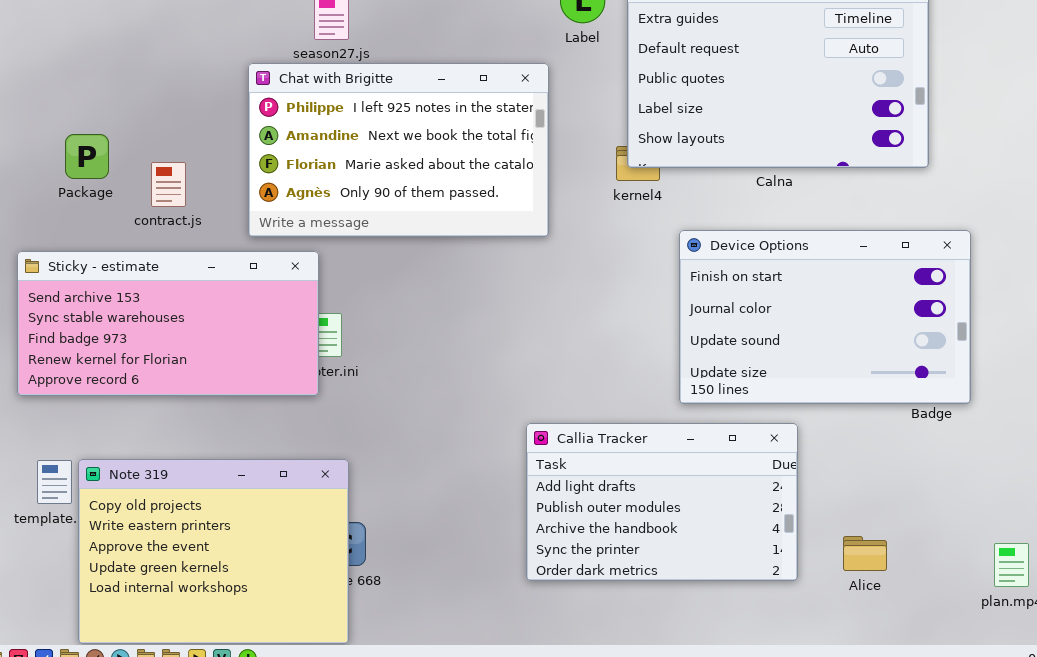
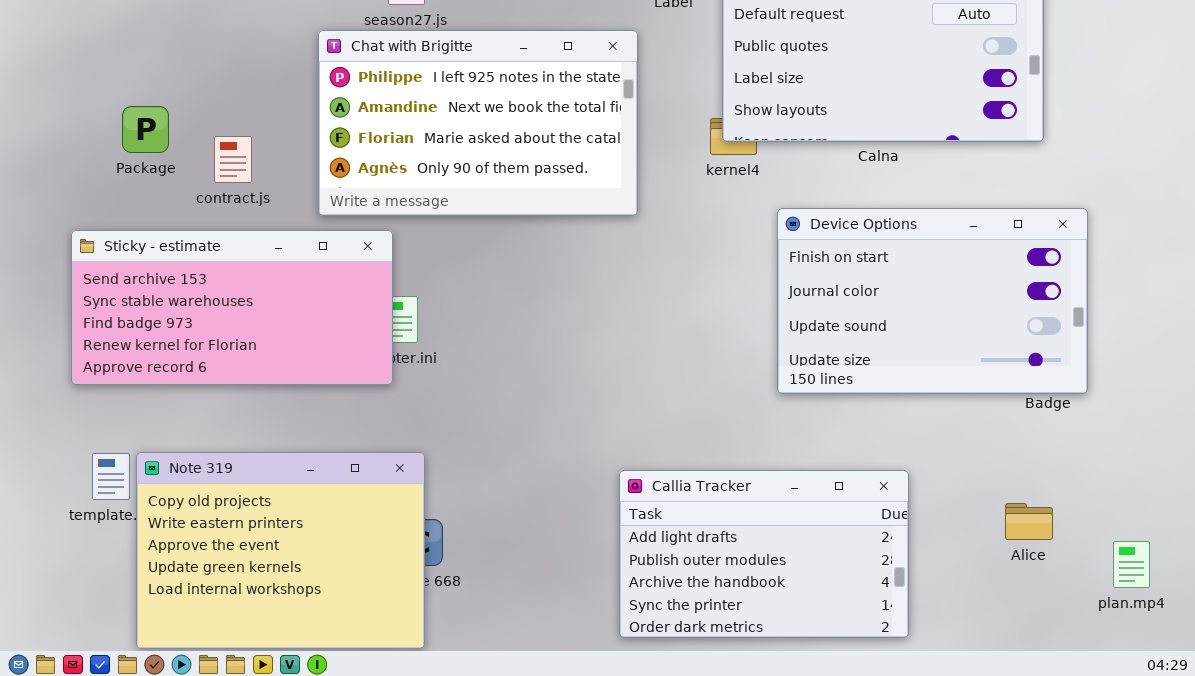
Callia Tracker: [526,423,798,581] -> [619,470,909,638], moved
Alice: [843,536,887,571] -> [1005,503,1053,540], moved

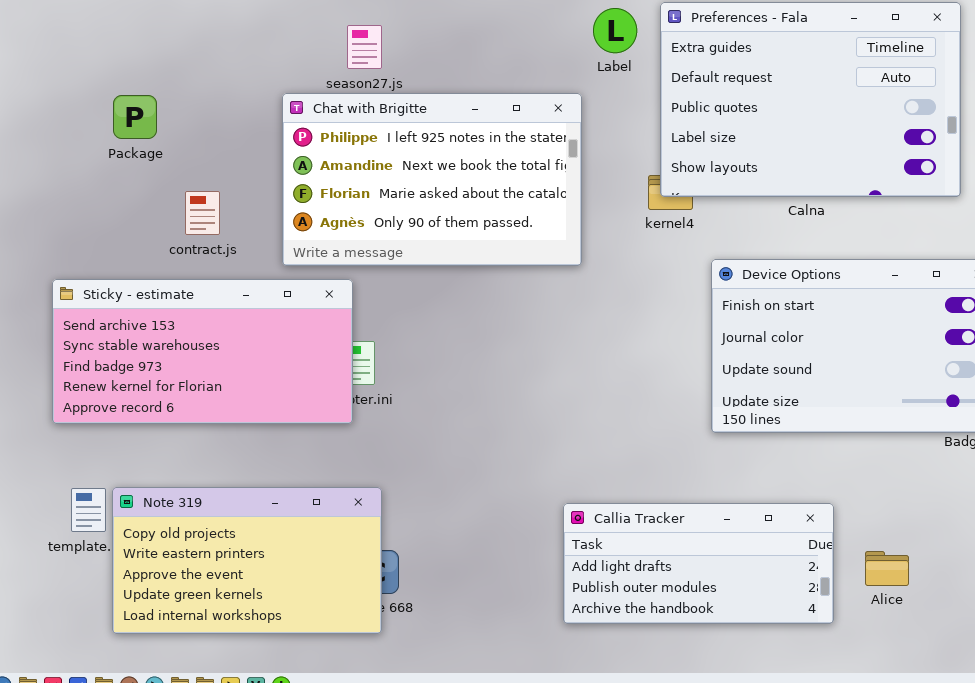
Package: [122,106,169,153] -> [113,95,157,139], moved
Note 319: [136,452,425,649] -> [112,487,382,634], resized
Callia Tracker: [619,470,909,638] -> [563,503,834,624], resized
Alice: [1005,503,1053,540] -> [865,551,909,586], moved

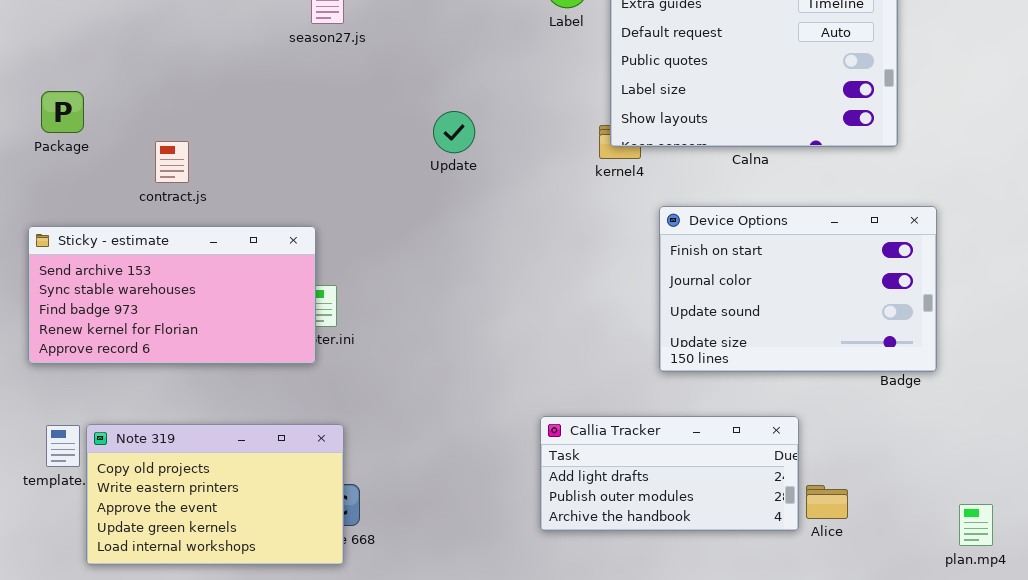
Chat with Brigitte: [282,93,582,266] -> none, closed
Package: [113,95,157,139] -> [41,91,84,133], moved
Callia Tracker: [563,503,834,624] -> [540,416,799,531], moved

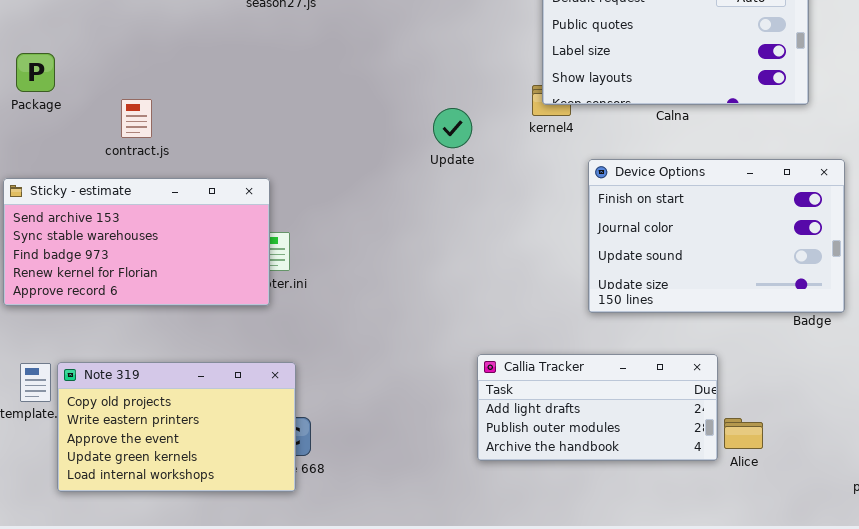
Update: [433,111,475,153] -> [433,108,472,148], moved

